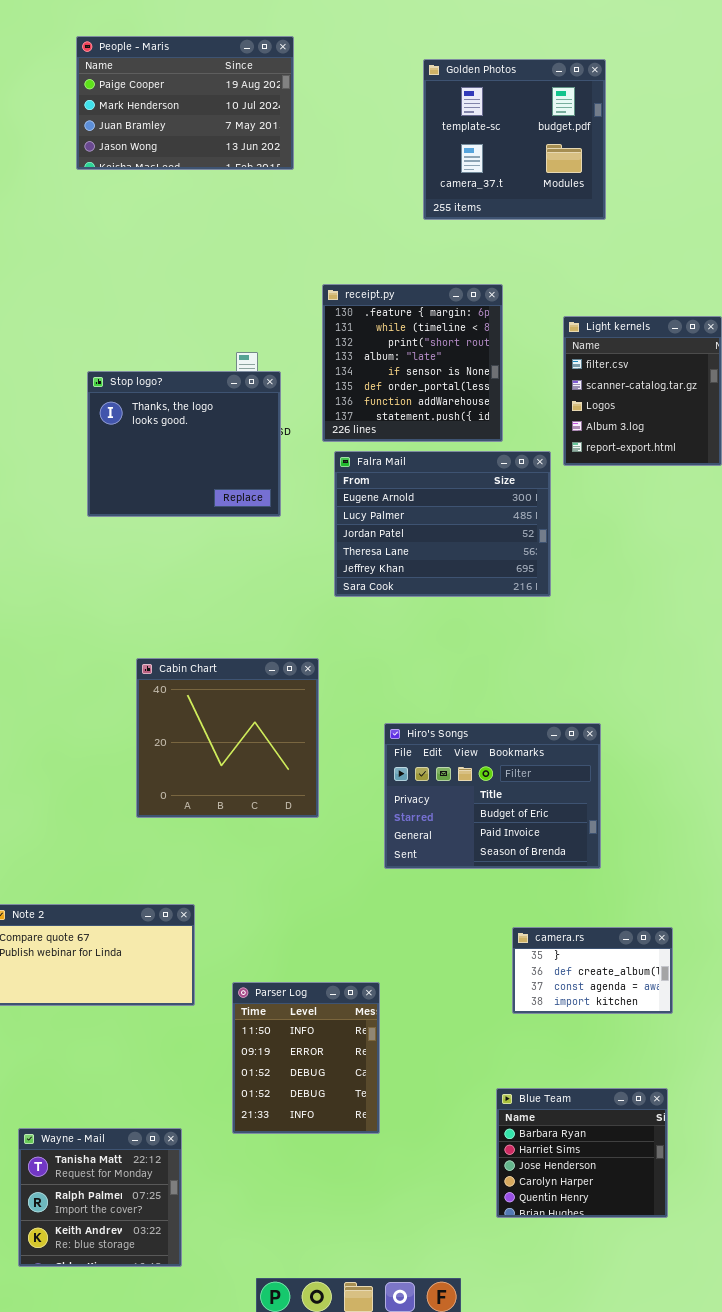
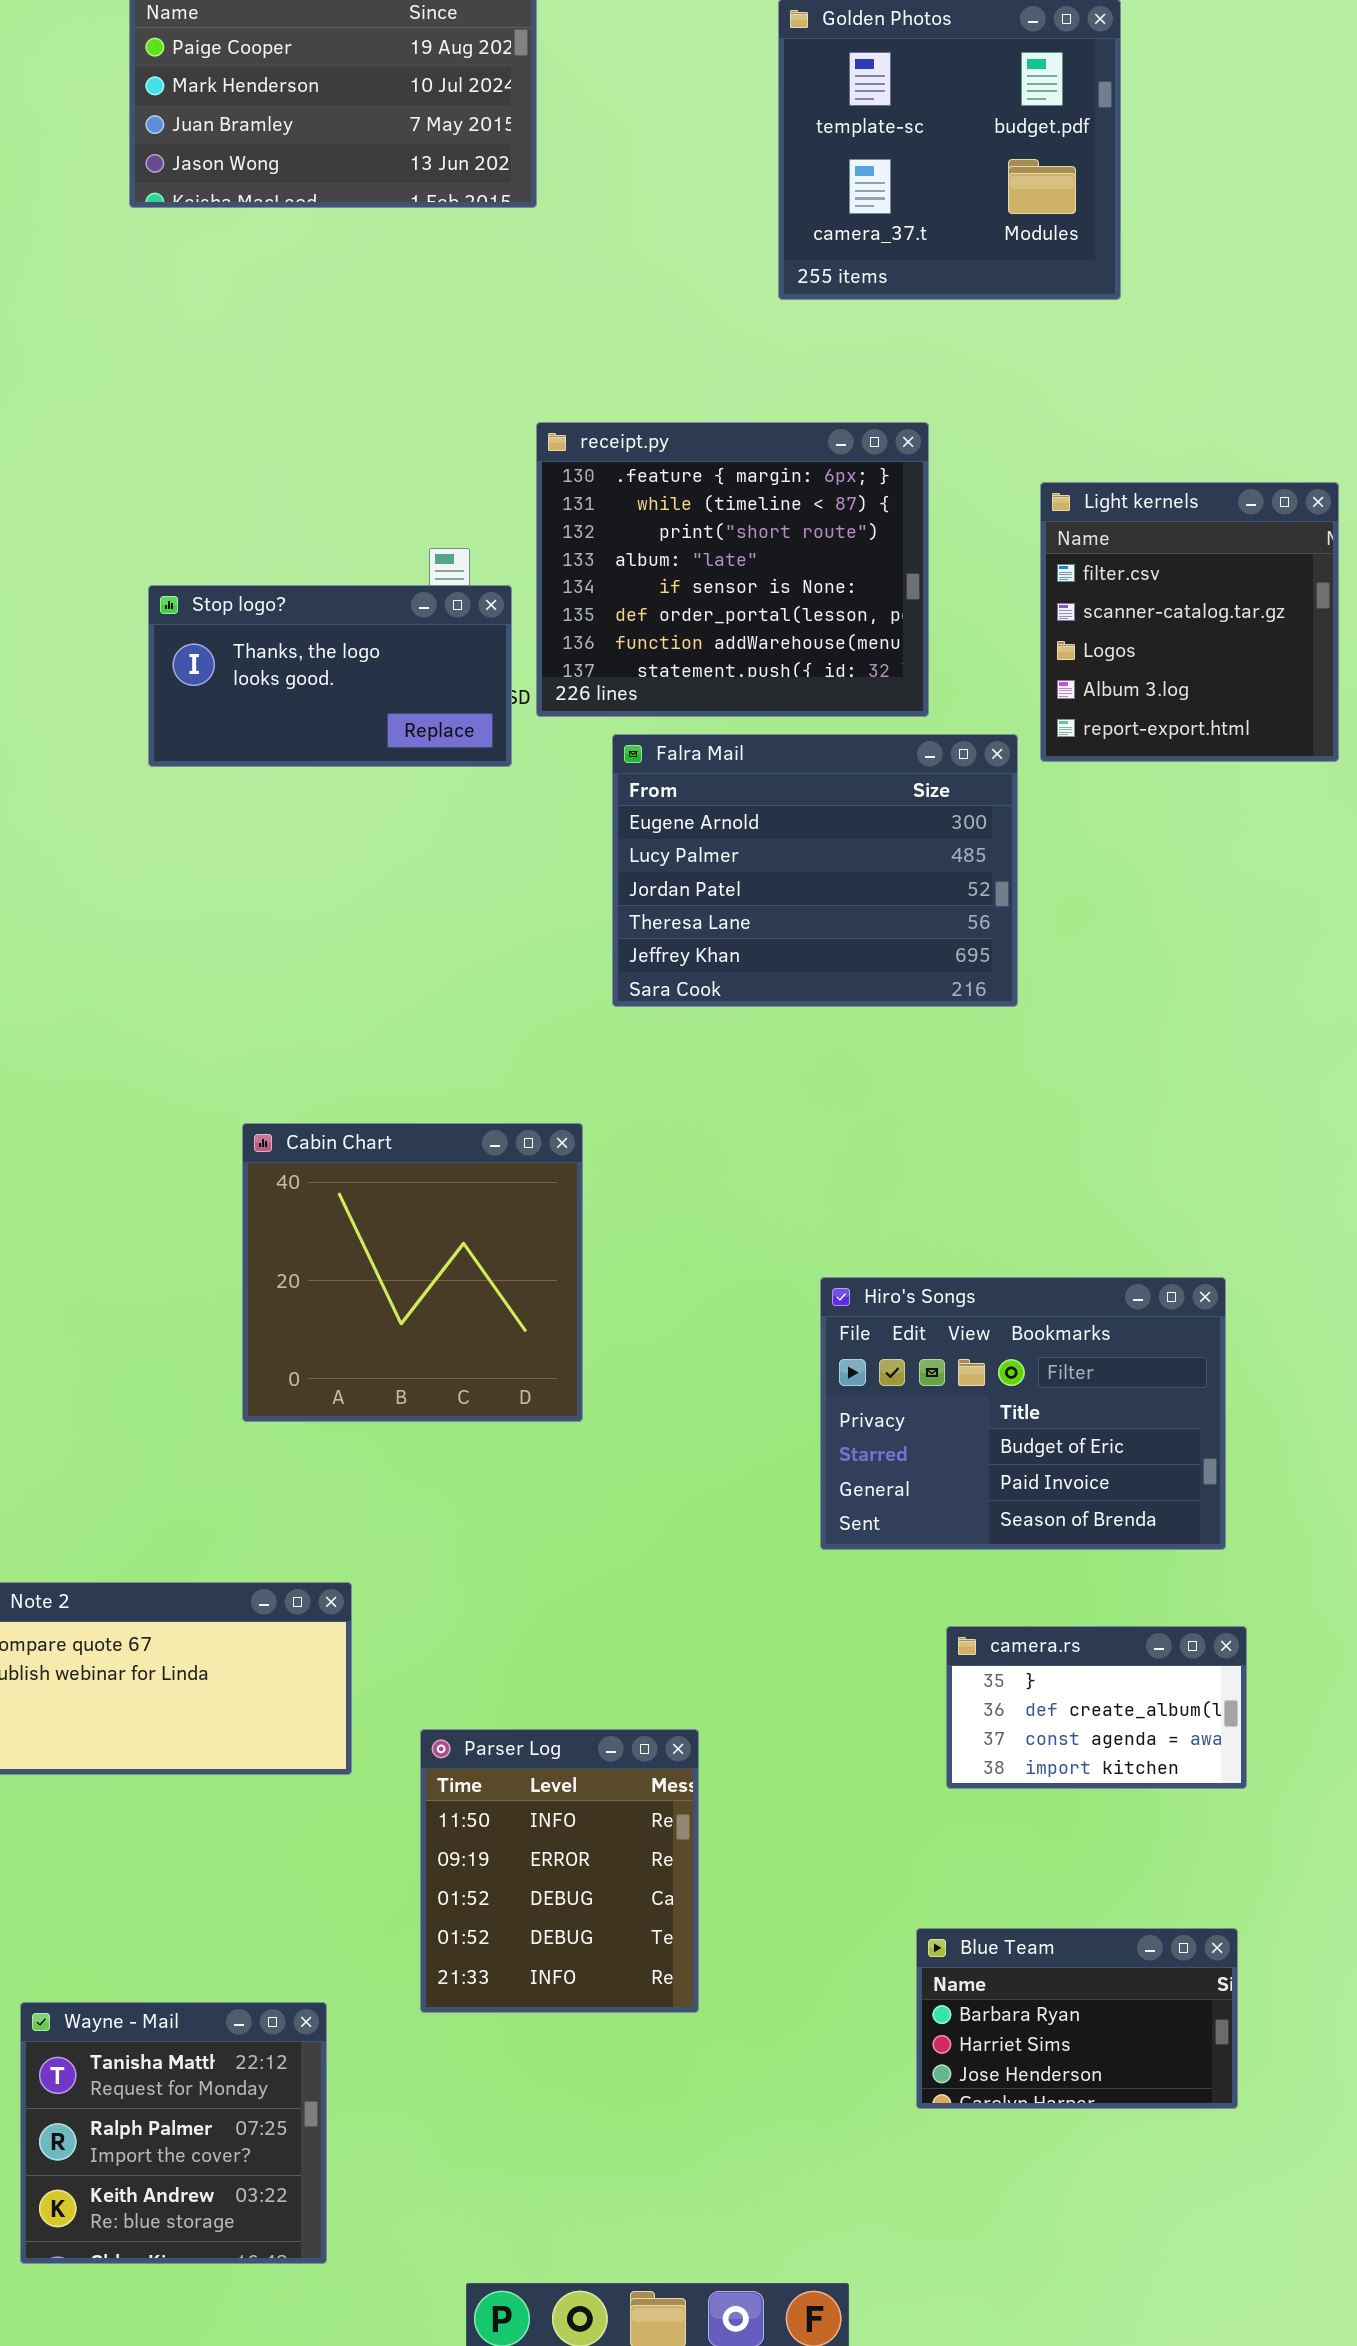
receipt.py: [322,284,503,442] -> [536,422,929,717], resized
Stop logo?: [87,371,281,517] -> [148,585,512,767], resized
Hiro's Songs: [384,723,601,869] -> [820,1277,1226,1550], moved
Blue Team: [496,1088,668,1218] -> [916,1928,1238,2109], resized

